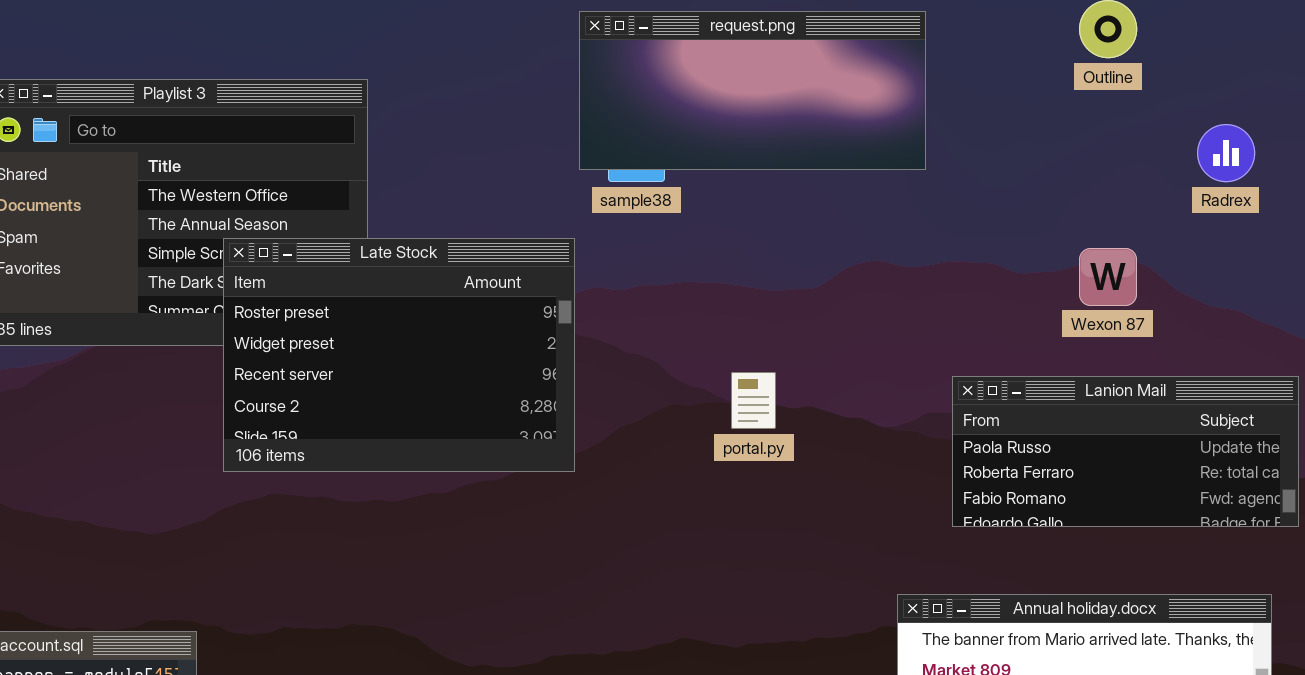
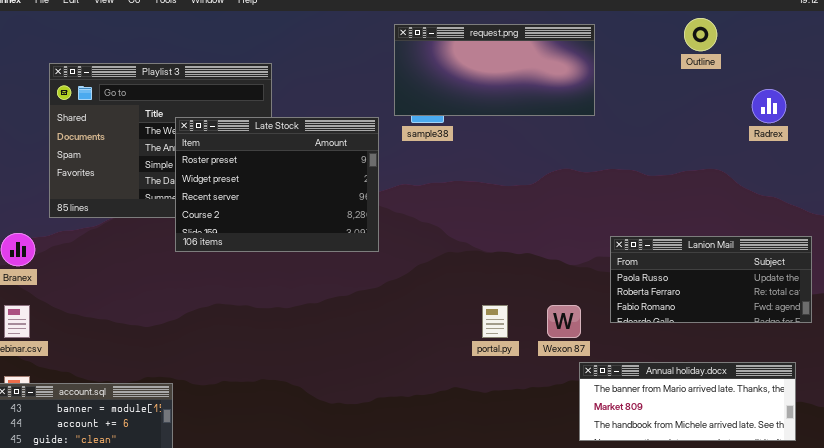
Late Stock: [223,238,575,472] -> [175,117,379,252], moved
Wexon 87: [1079,248,1137,306] -> [547,305,581,338], moved
portal.py: [731,372,776,429] -> [482,305,508,338], moved

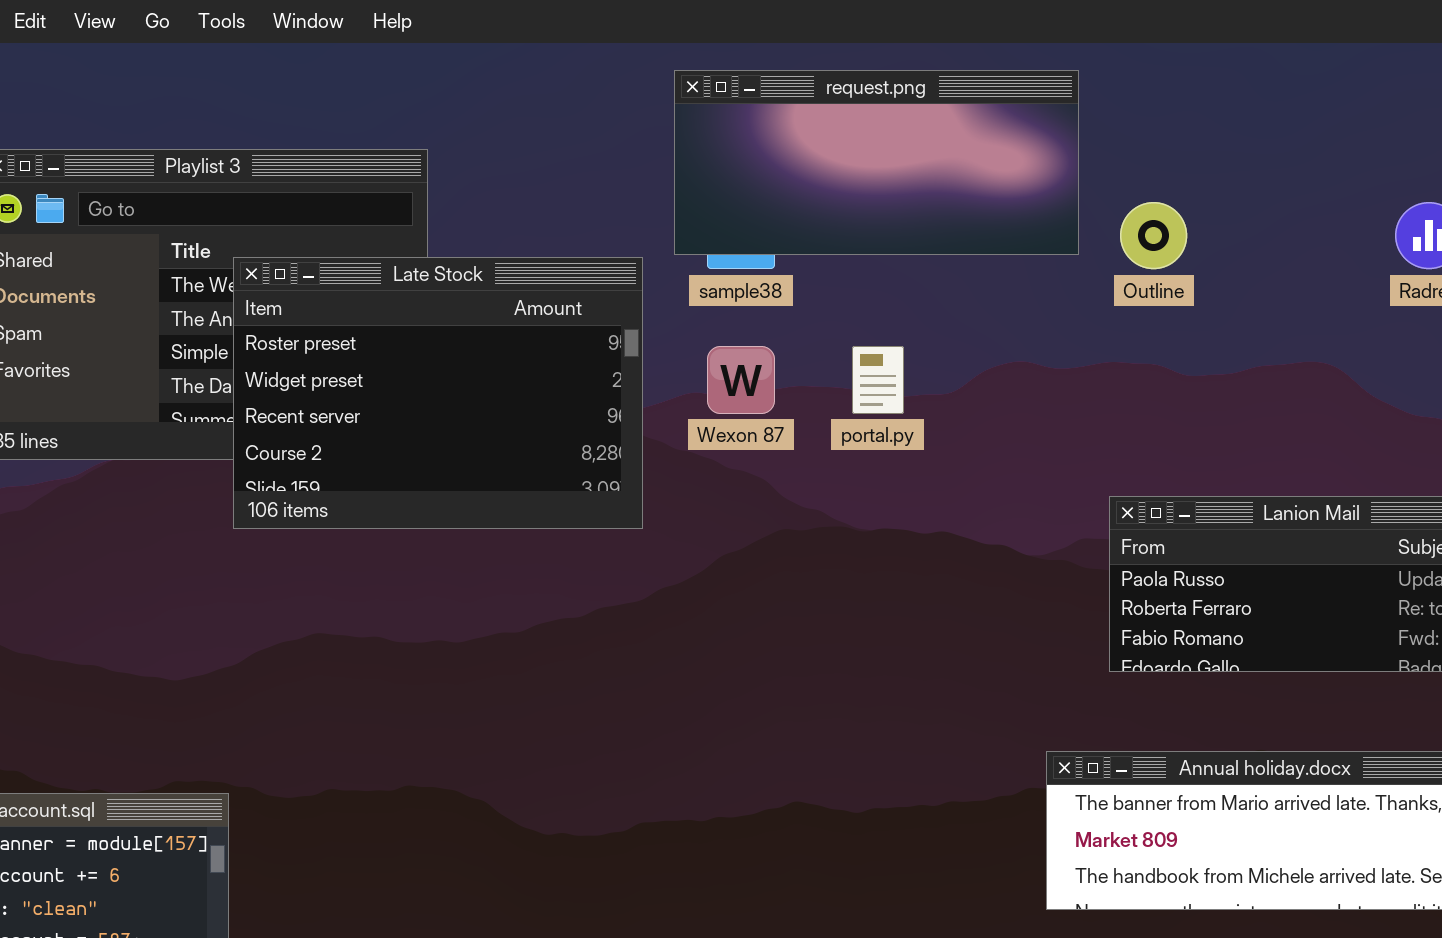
Outline: [684,18,717,51] -> [1120,202,1187,269], moved
portal.py: [482,305,508,338] -> [852,346,904,414], moved
Wexon 87: [547,305,581,338] -> [707,346,775,414], moved

